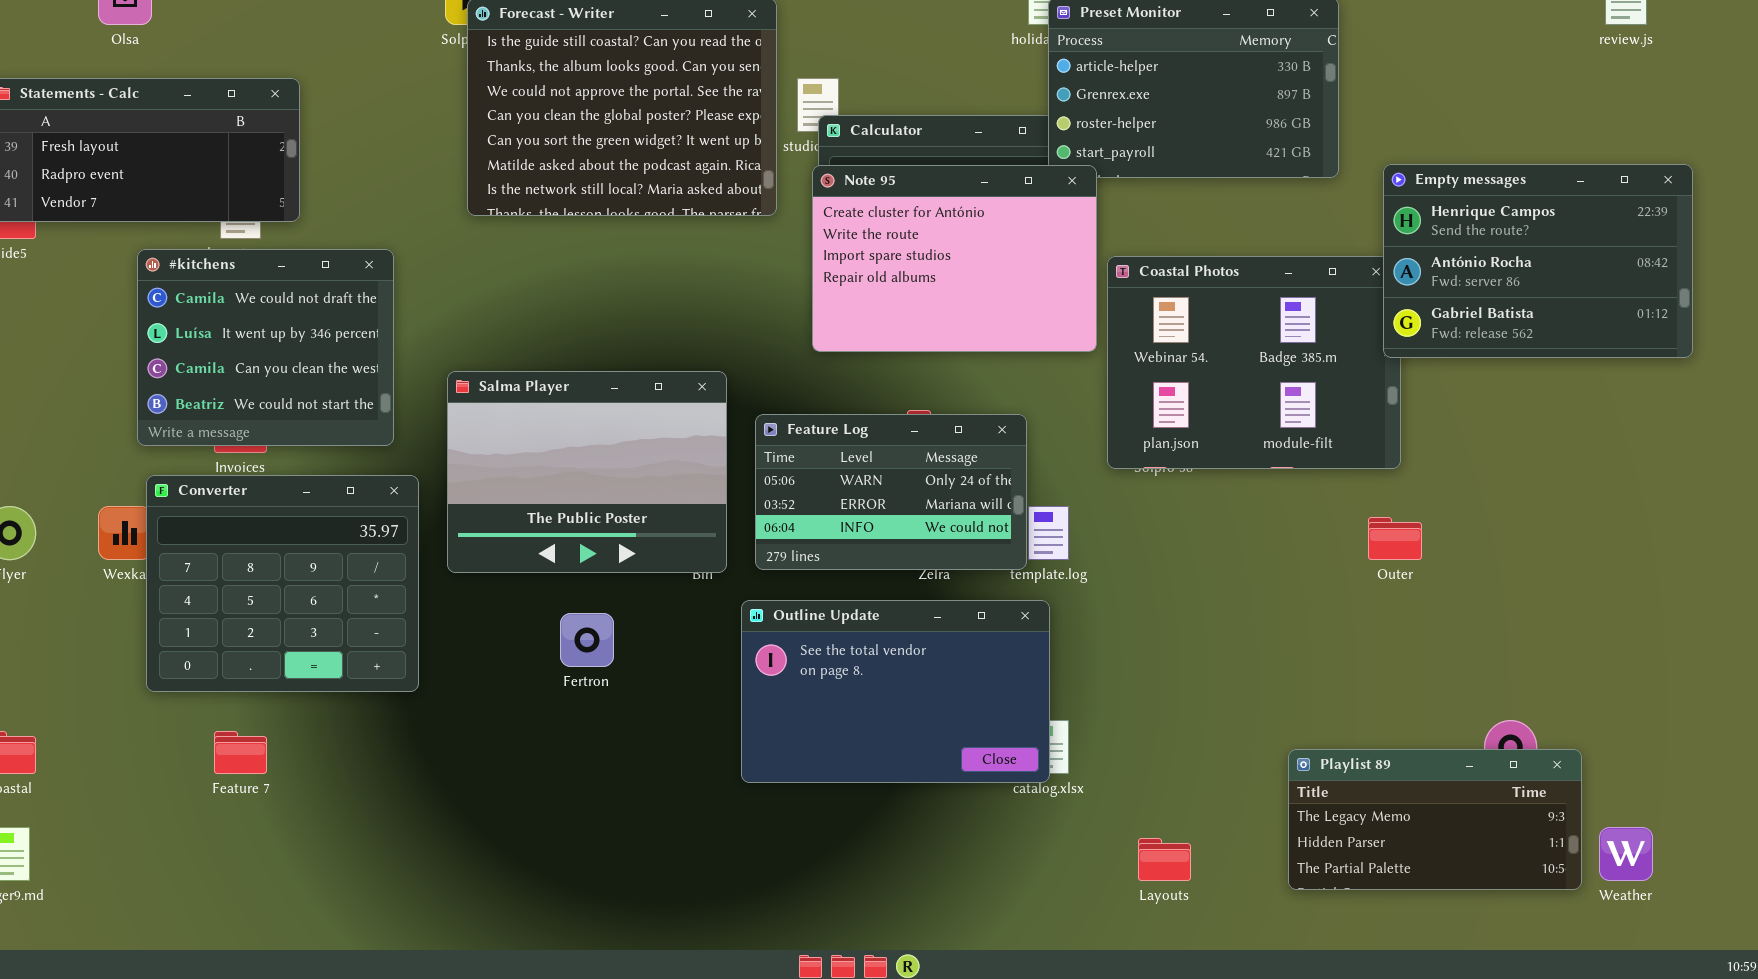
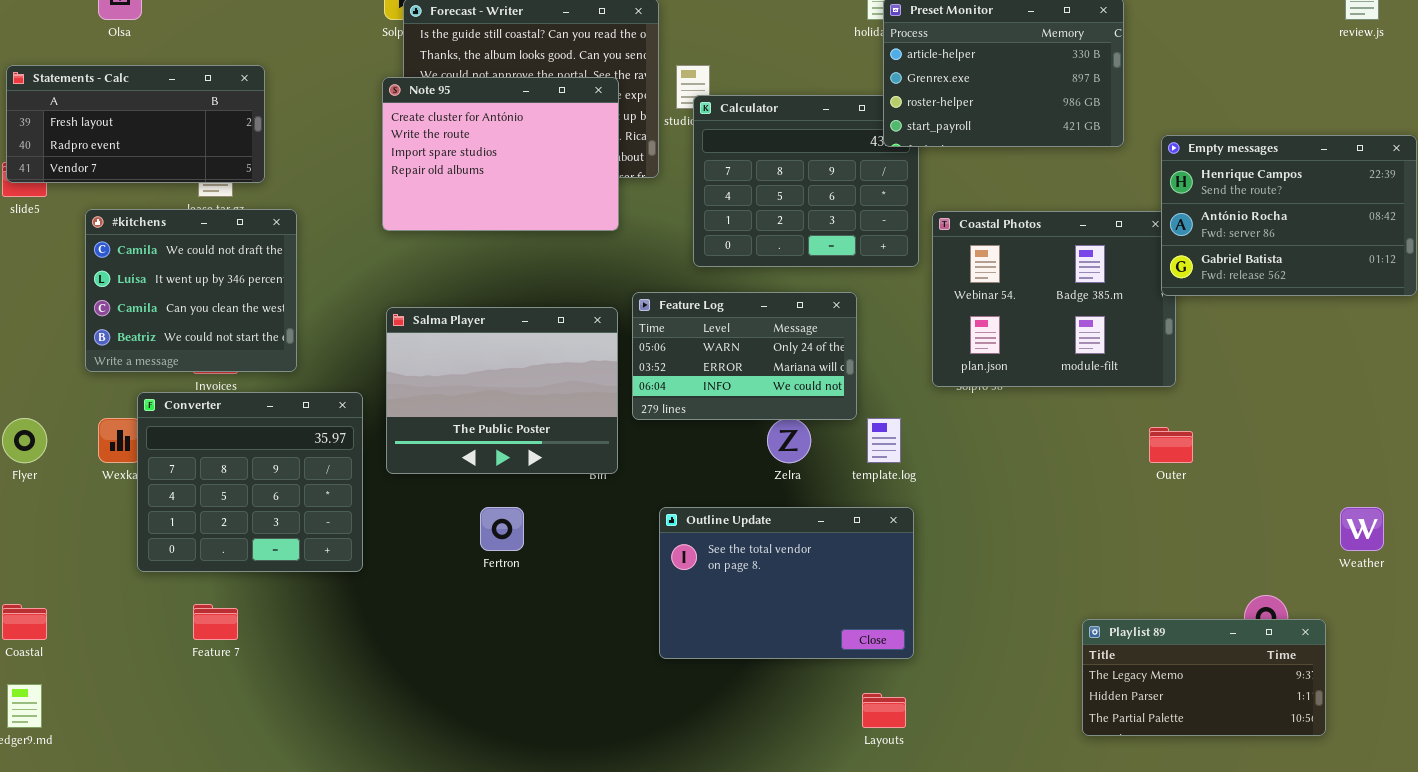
Note 95: [812,165,1097,352] -> [382,77,619,231], moved
#kitchens: [137,249,394,446] -> [85,209,297,372], moved
Feature Log: [755,414,1027,570] -> [632,292,857,420], moved
Outline Update: [741,600,1050,783] -> [659,507,914,659], moved
Weather: [1599,827,1653,881] -> [1340,507,1384,551], moved
Layouts: [1138,838,1191,881] -> [862,693,906,728], moved

